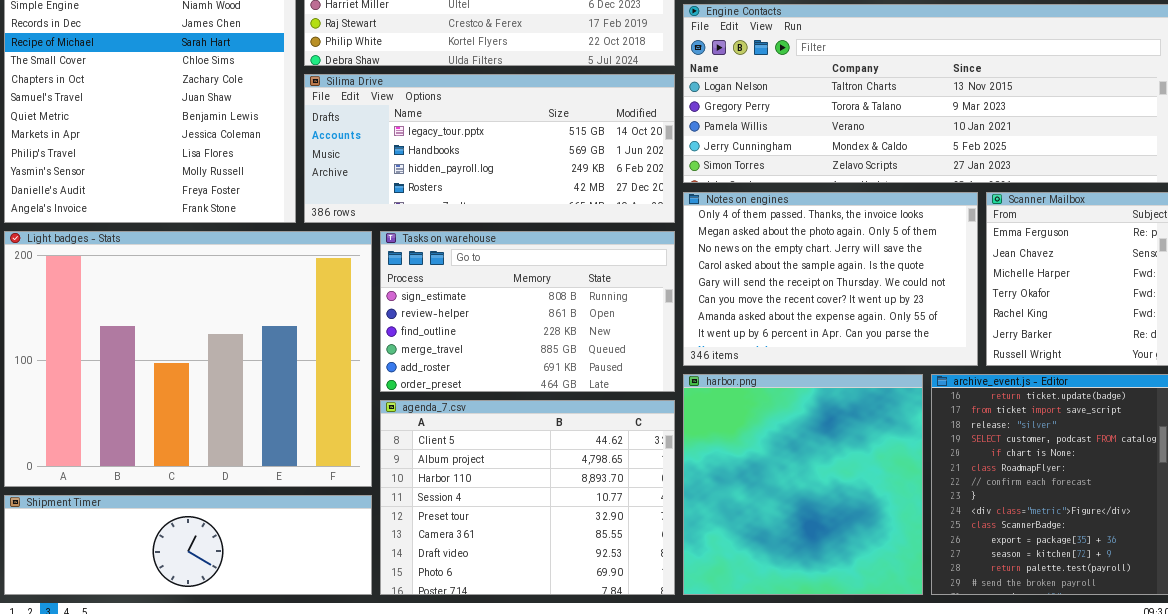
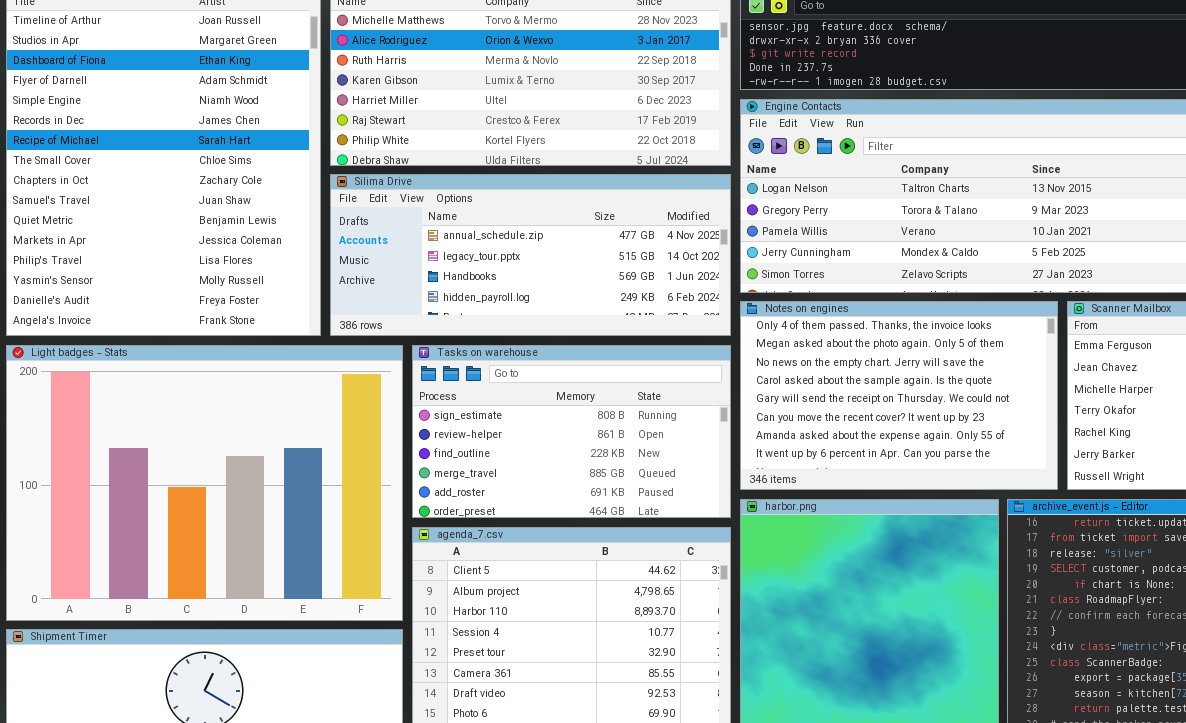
Silima Drive: [304,74,675,223] -> [330,174,731,336], scrolled up 1 row

